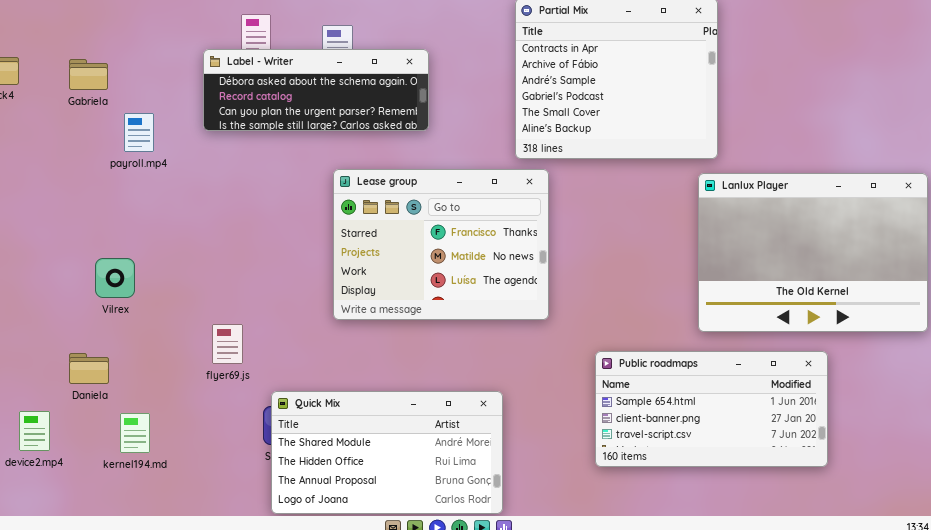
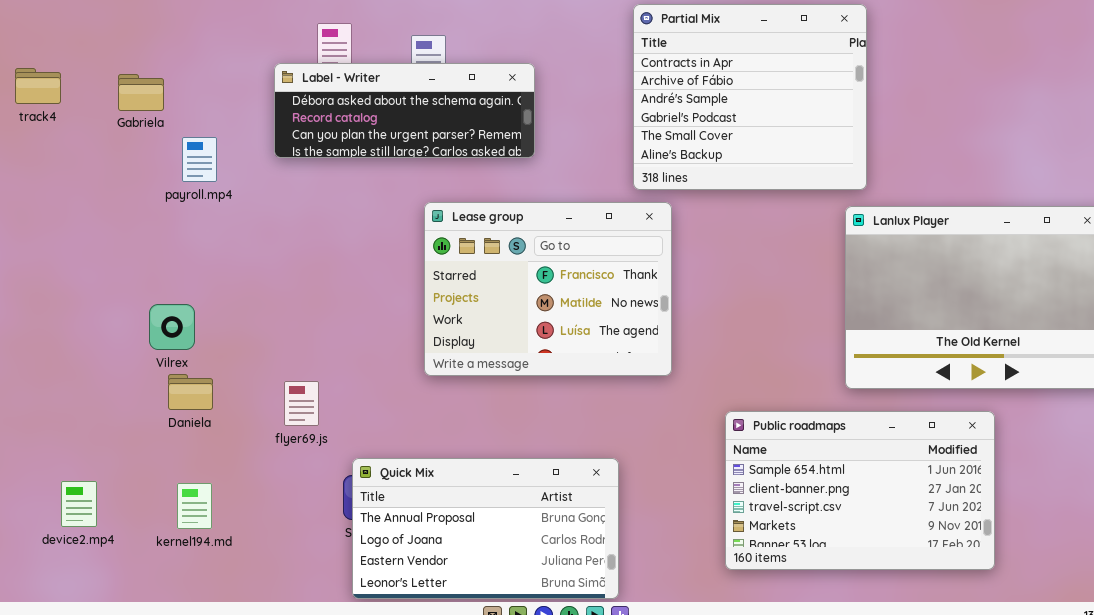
Public roadmaps: [595,351,828,467] -> [725,411,995,570], resized
Daniela: [69,353,109,384] -> [168,374,213,410], moved
Quick Mix: [271,391,503,514] -> [352,458,619,599], scrolled down 2 rows

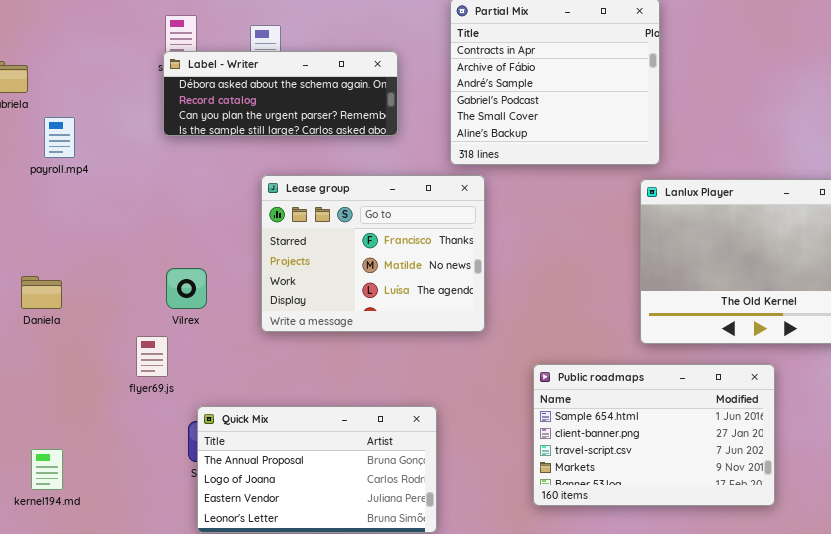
Label - Writer: [274,63,535,158] -> [163,51,398,136], moved
Vilrex: [149,304,195,350] -> [166,268,207,309], moved
Daniela: [168,374,213,410] -> [21,276,62,309], moved
kernel194.md: [177,483,212,529] -> [31,449,63,490], moved

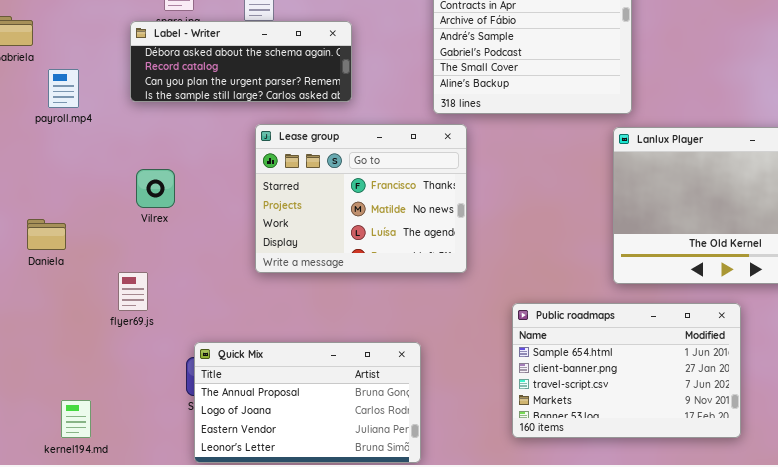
Label - Writer: [163,51,398,136] -> [130,21,352,102], moved
Vilrex: [166,268,207,309] -> [136,169,175,208], moved
flyer69.js: [136,336,168,377] -> [118,272,148,311], moved
kernel194.md: [31,449,63,490] -> [61,400,91,438], moved

